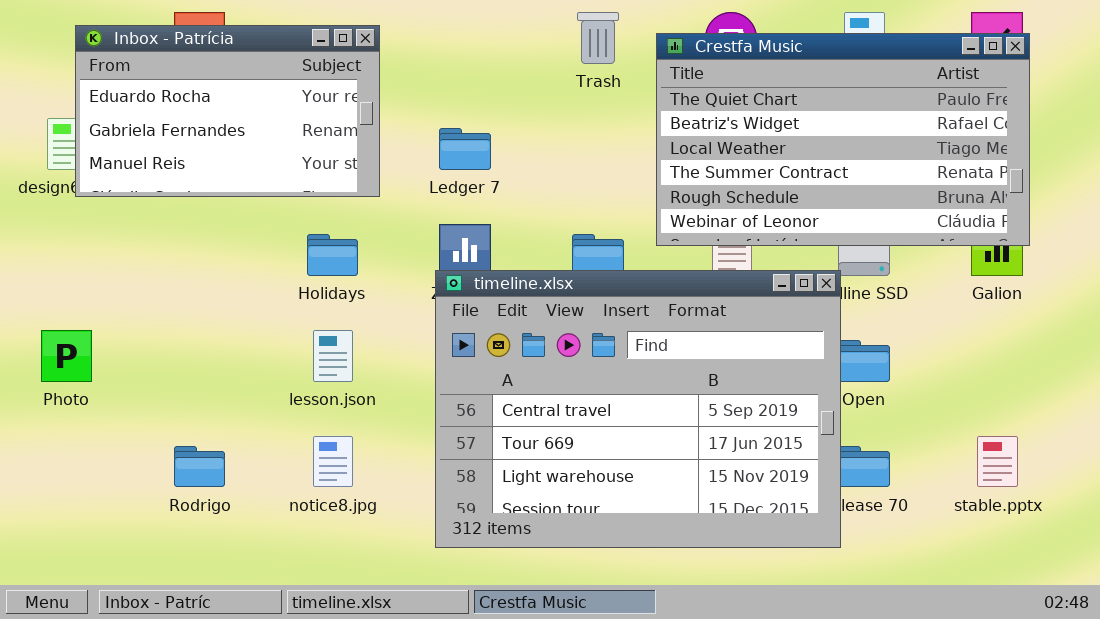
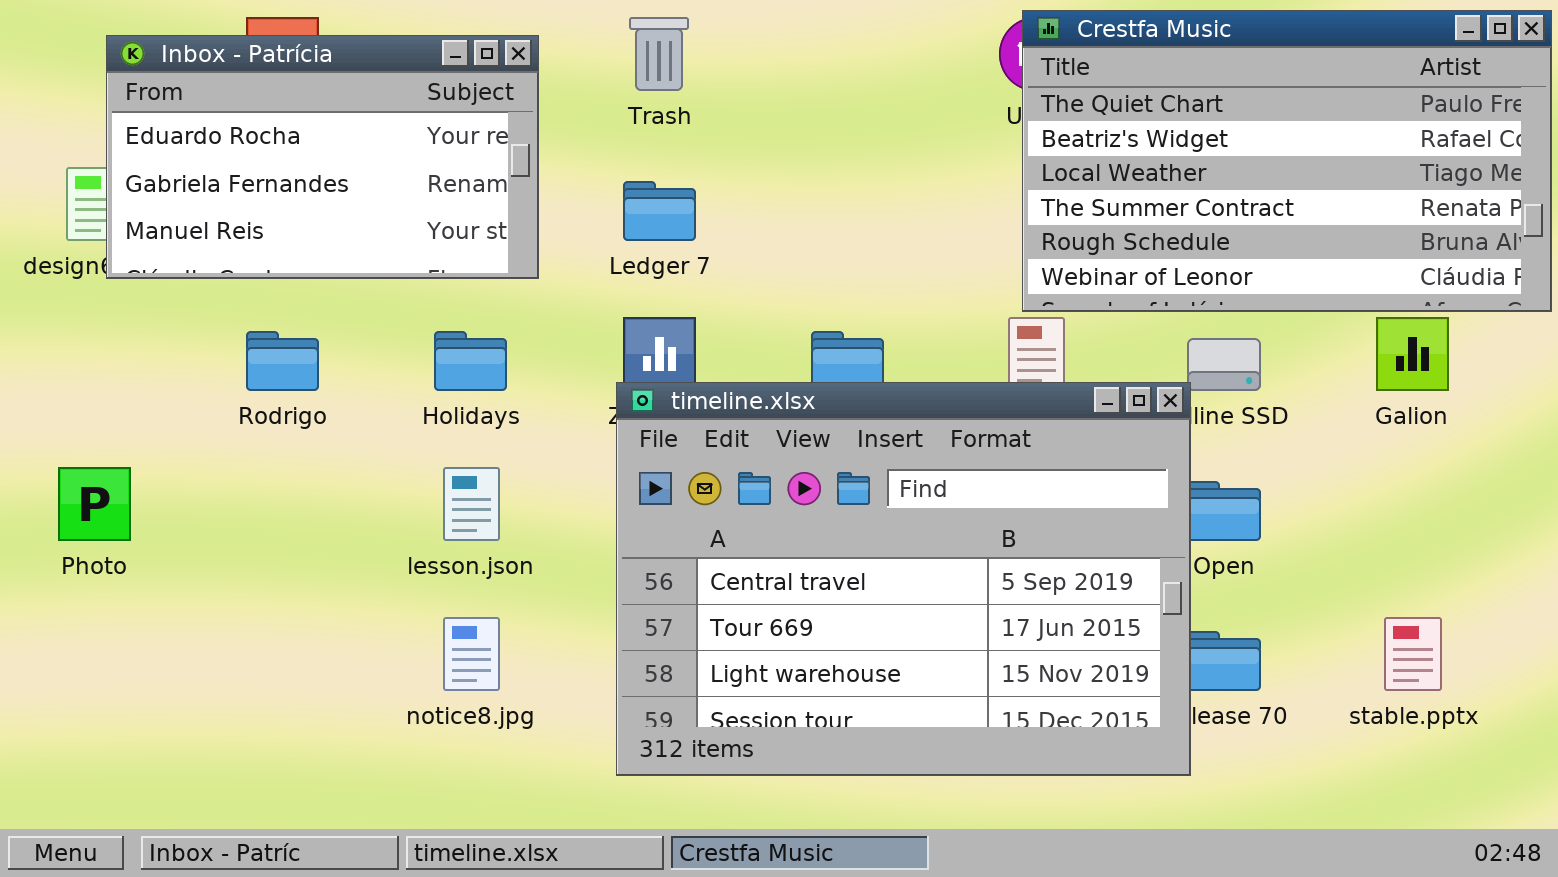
Trash: [577,12,619,64] -> [629,17,689,91], moved
Crestfa Music: [656,33,1030,246] -> [1022,10,1552,312], moved
Rodrigo: [174,446,225,487] -> [246,331,319,391], moved

